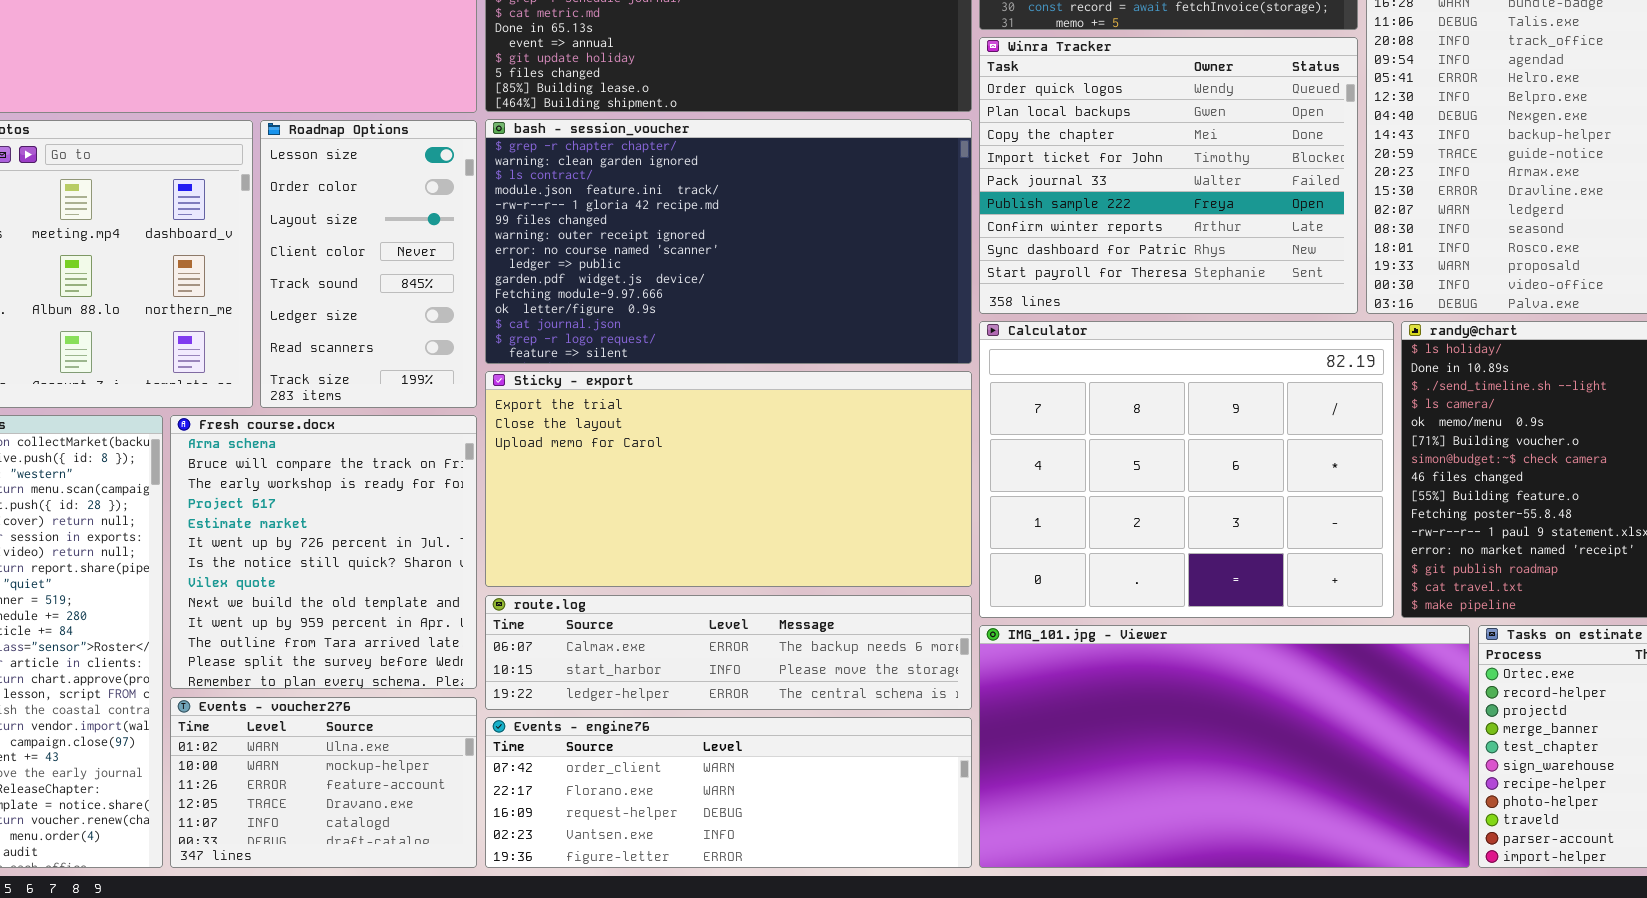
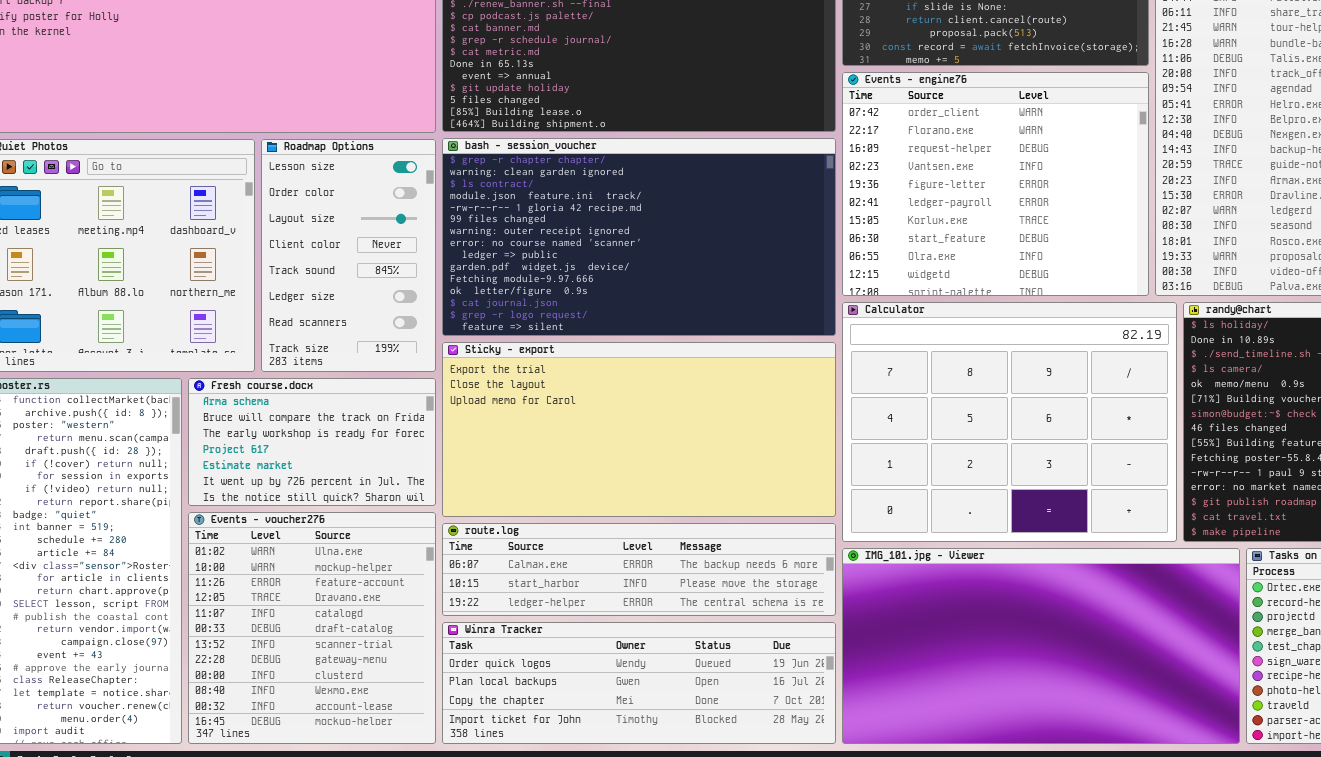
Winra Tracker: [979,37,1358,314] -> [442,622,836,744], moved, resized
Fresh course.docx: [170,415,477,689] -> [188,378,436,506], resized
Events - voucher276: [170,697,477,868] -> [188,512,436,744], resized
Events - engine76: [485,717,972,868] -> [842,72,1149,296], moved, resized

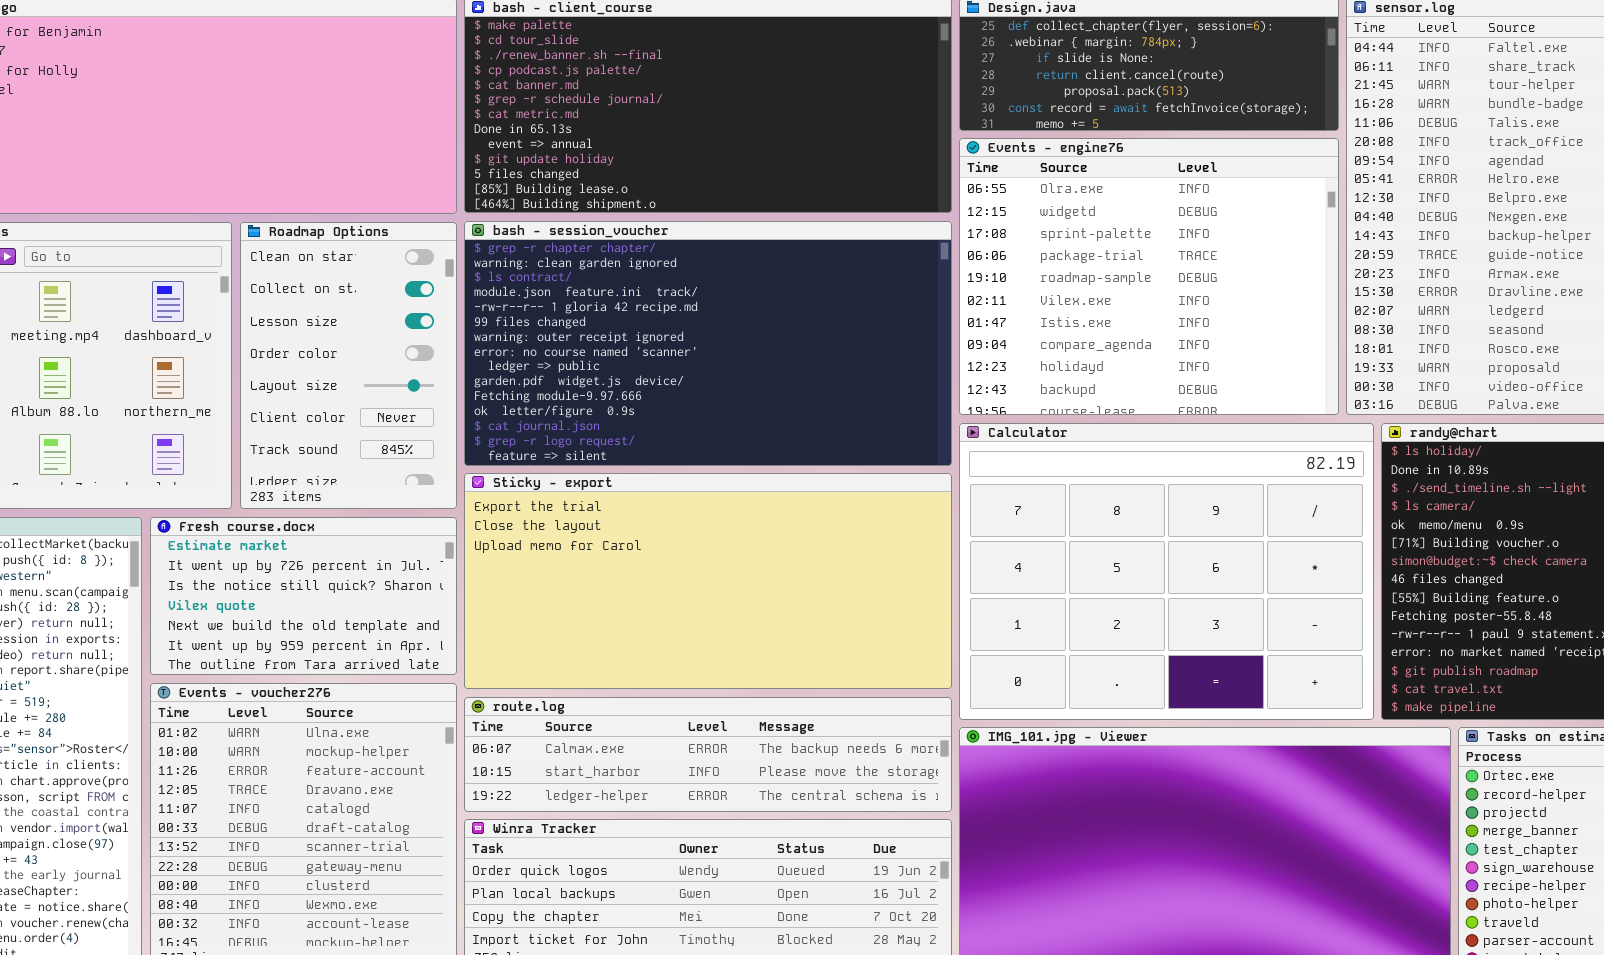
Events - engine76: [842,72,1149,296] -> [959,138,1339,415], scrolled down 8 rows
Roadmap Options: [261,139,436,372] -> [240,222,457,509], scrolled up 2 rows
Fresh course.docx: [188,378,436,506] -> [150,517,457,675], scrolled down 4 rows

